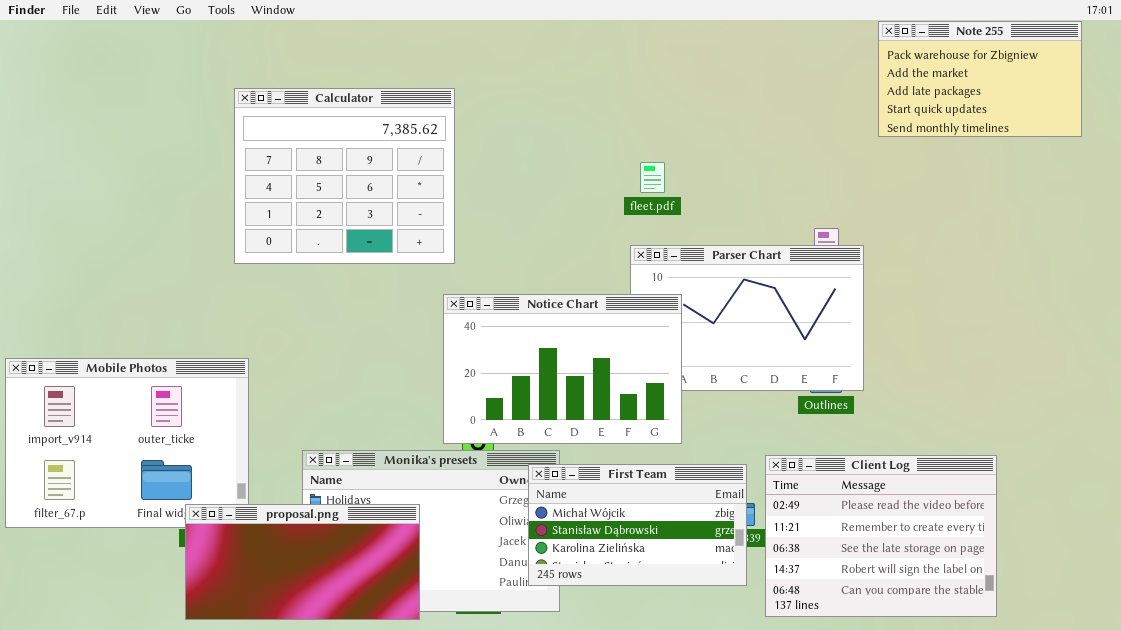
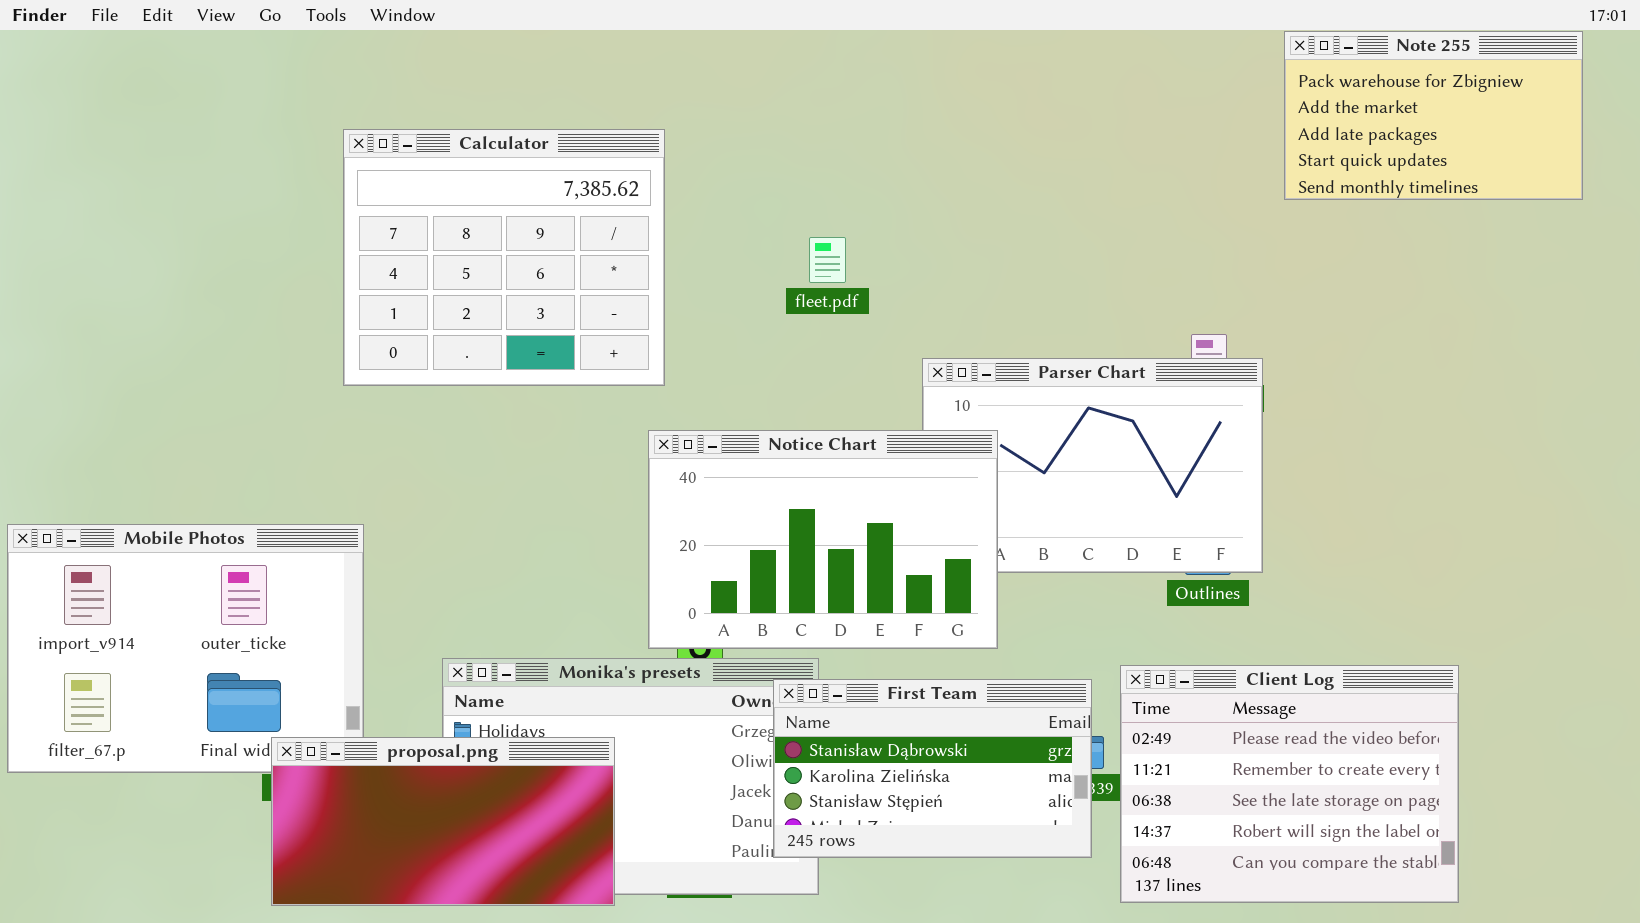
fleet.pdf: [640,162,665,193] -> [809,237,846,283], moved
First Team: [528,464,747,586] -> [773,679,1092,858], scrolled down 1 row

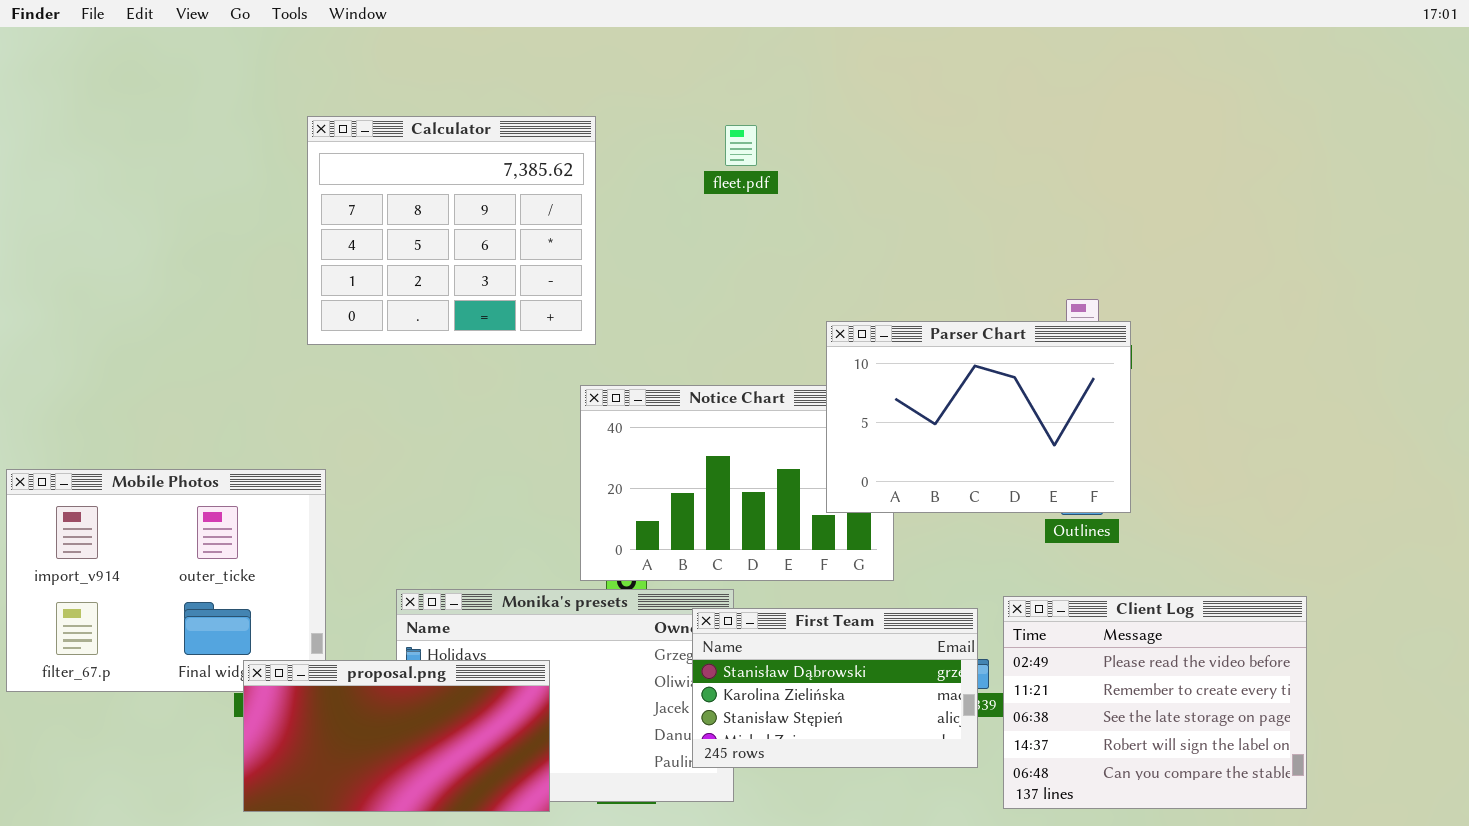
Note 255: [1284,31,1583,200] -> none, closed
fleet.pdf: [809,237,846,283] -> [725,125,757,166], moved
Parser Chart: [922,358,1263,573] -> [826,321,1131,513], raised

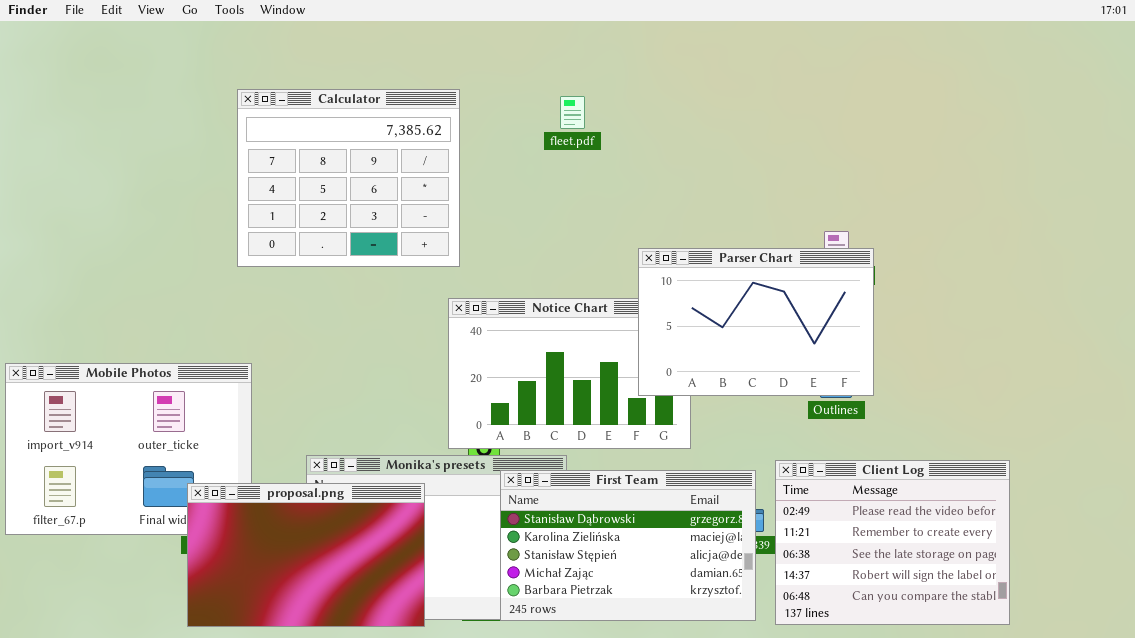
First Team: [692,608,978,768] -> [500,470,756,621], resized
proposal.png: [243,660,550,812] -> [187,483,425,627], resized

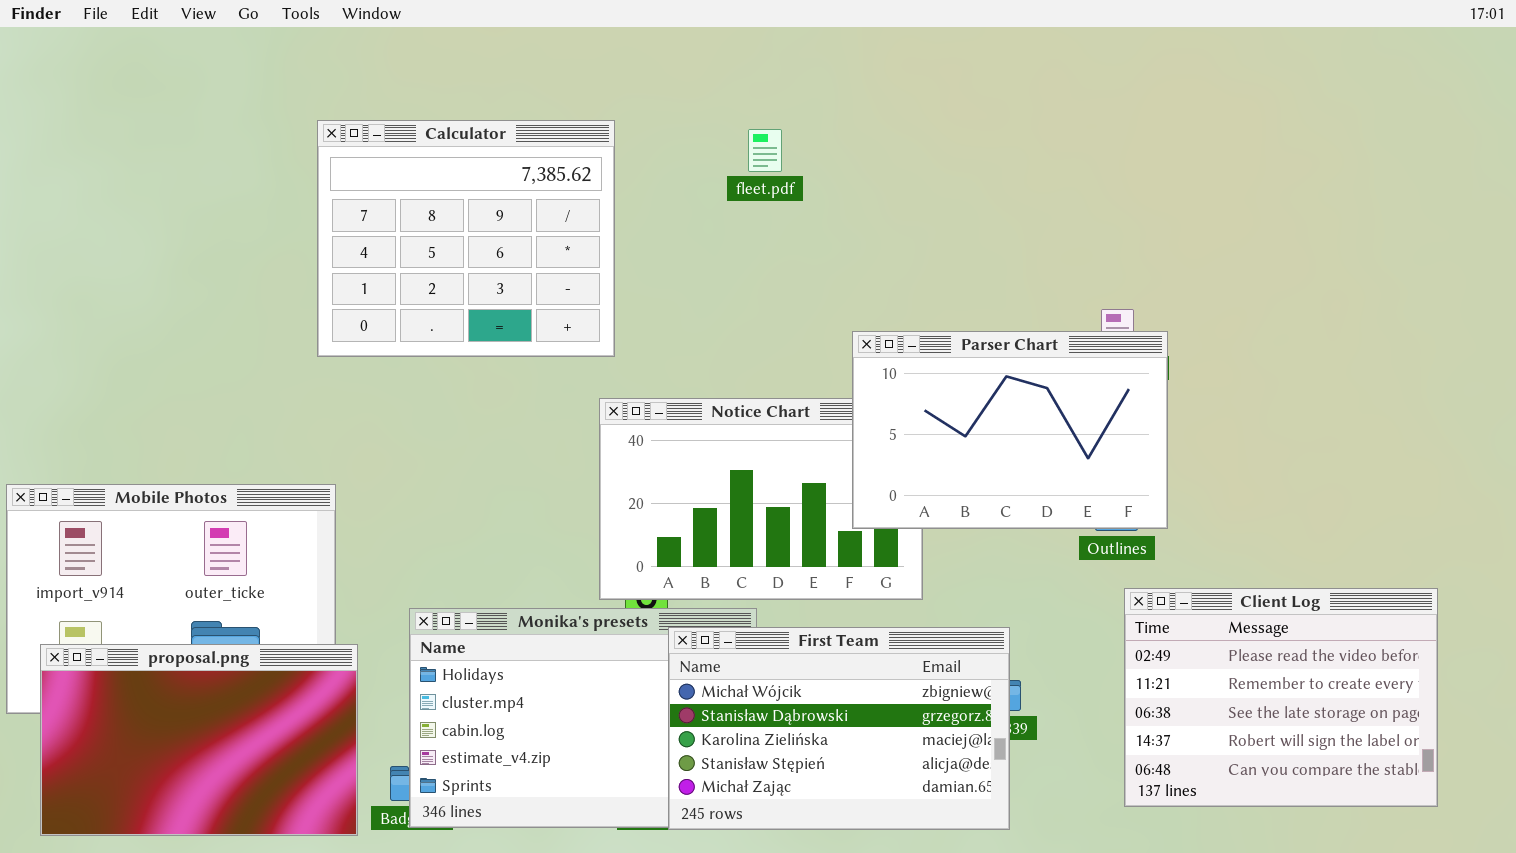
Client Log: [775,460,1010,625] -> [1124,588,1438,807], moved
First Team: [500,470,756,621] -> [668,627,1010,830], scrolled up 1 row
proposal.png: [187,483,425,627] -> [40,644,358,836], moved

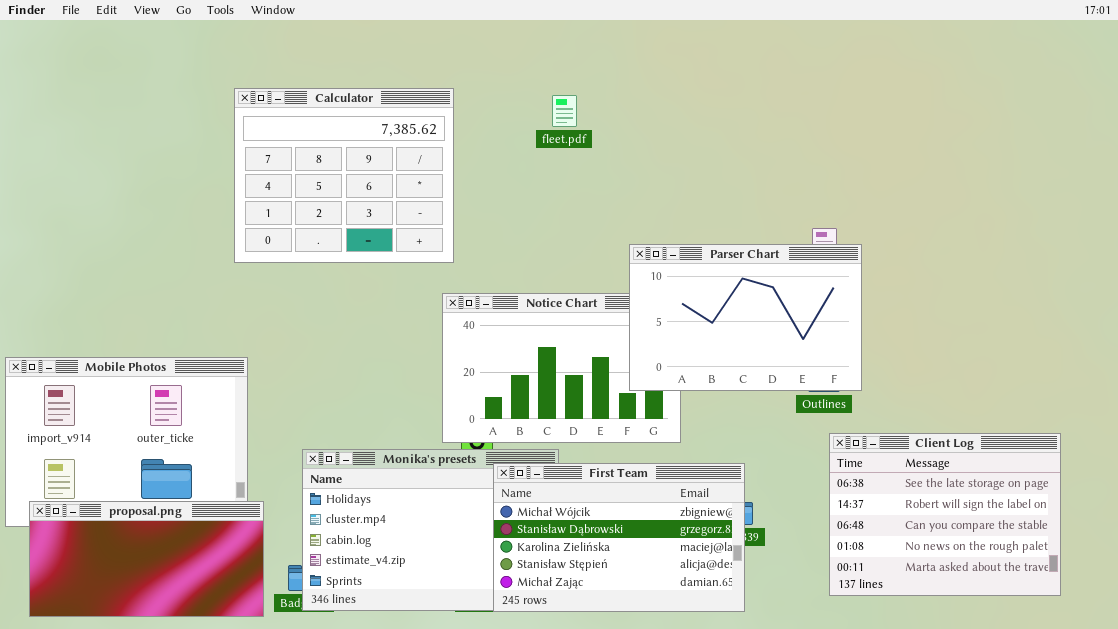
Client Log: [1124,588,1438,807] -> [829,433,1061,596], scrolled down 2 rows
proposal.png: [40,644,358,836] -> [29,501,264,617], resized

